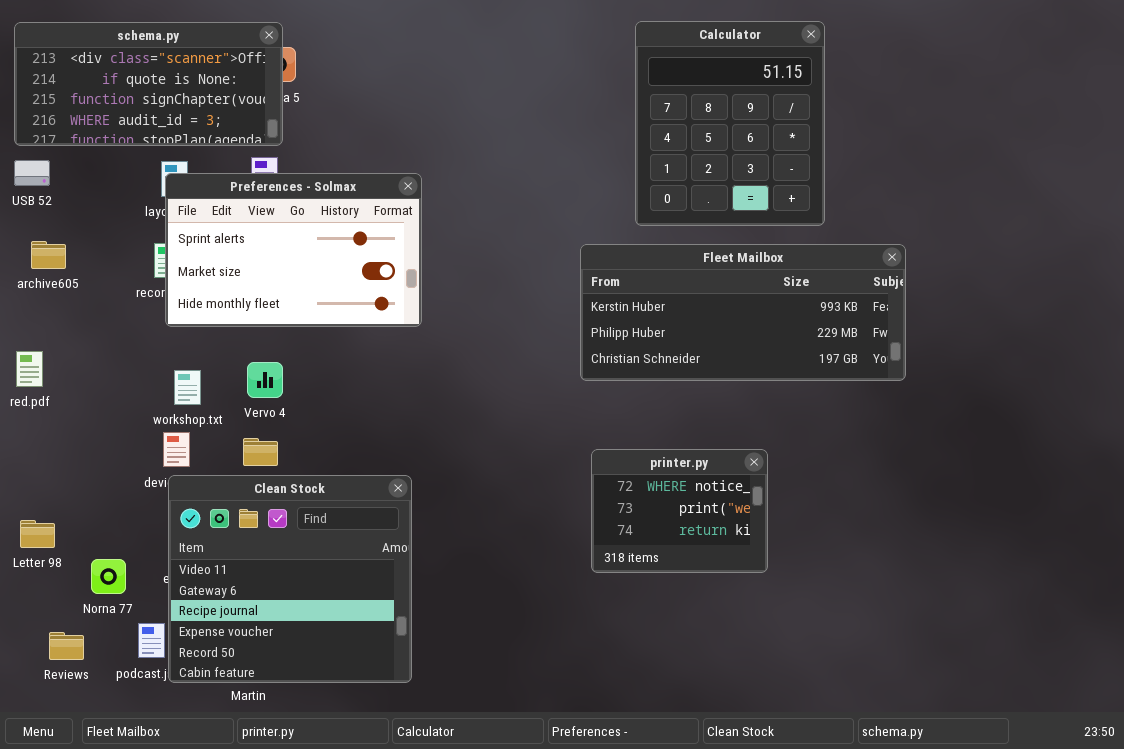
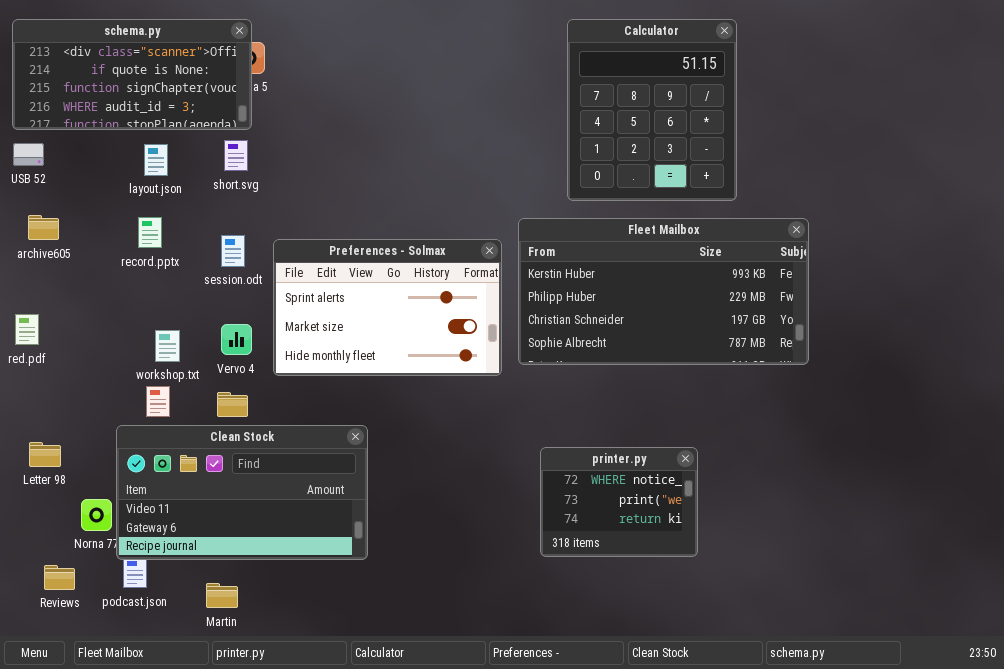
Preferences - Solmax: [165,173,422,327] -> [273,239,502,376], moved
Fleet Mailbox: [580,244,906,381] -> [518,218,809,365], resized
printer.py: [591,449,768,573] -> [540,447,698,557], moved
Clean Stock: [168,475,412,683] -> [116,425,368,560], resized
Letter 98: [20,520,55,548] -> [29,442,61,467], moved

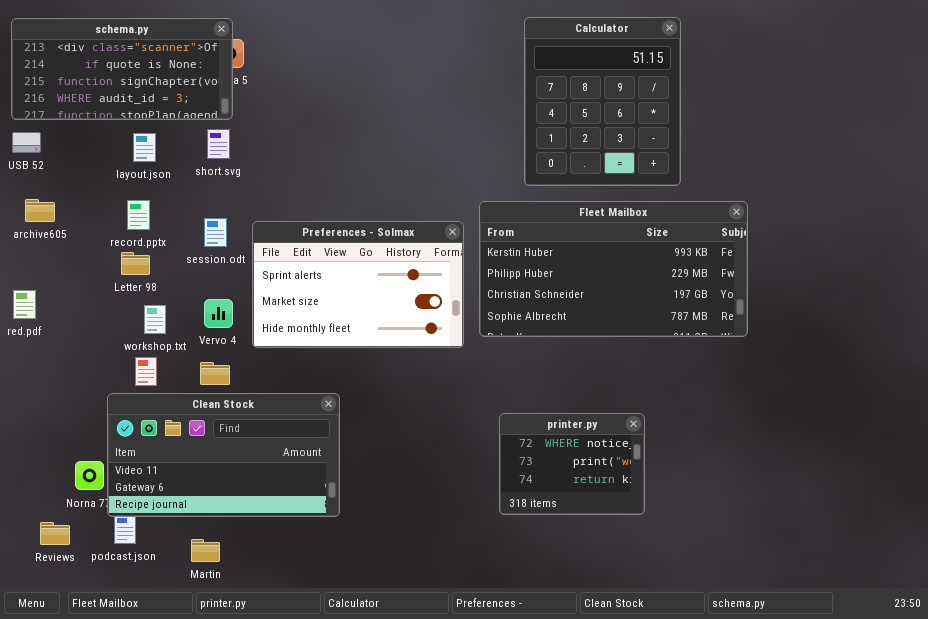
Letter 98: [29,442,61,467] -> [121,252,150,275], moved

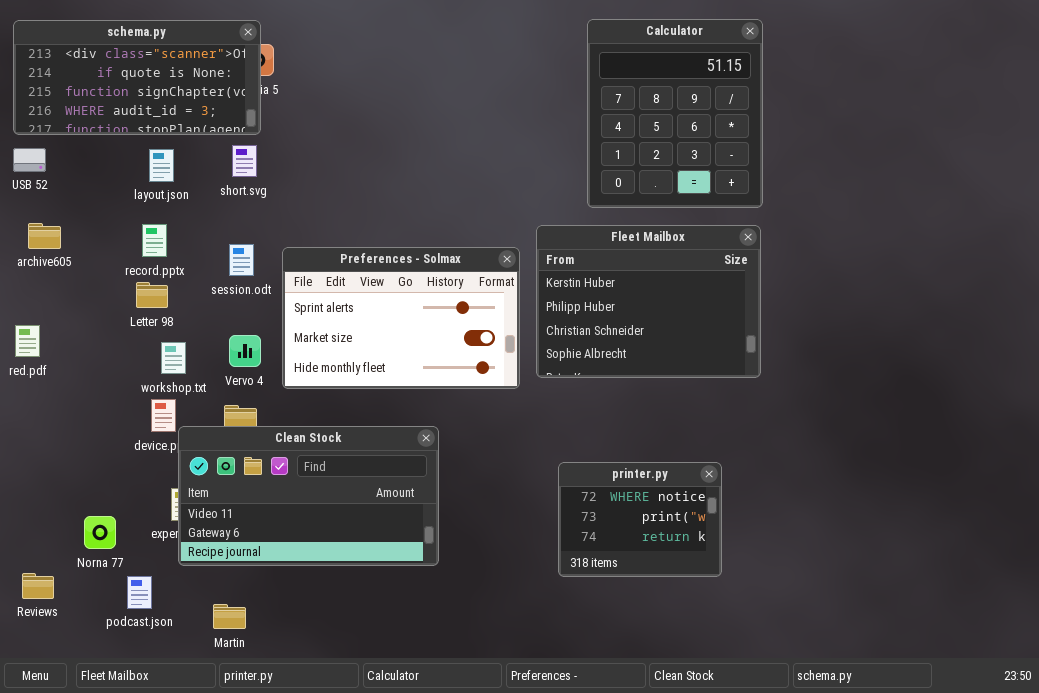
Fleet Mailbox: [479,201,748,337] -> [536,225,761,378], resized
Clean Stock: [107,393,340,517] -> [178,426,439,566], moved
Reviews: [40,522,70,545] -> [22,573,54,599], moved

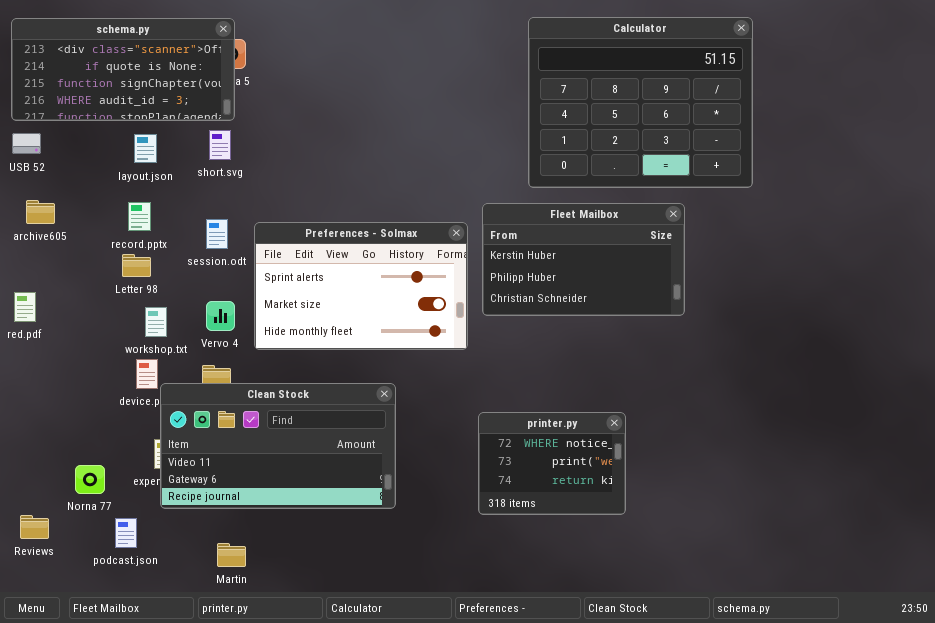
Calculator: [587,19,763,208] -> [528,17,753,188], resized
Fleet Mailbox: [536,225,761,378] -> [482,203,685,316], resized
printer.py: [558,462,722,577] -> [478,412,626,515], moved
Martin: [213,604,246,629] -> [217,543,246,567], moved

